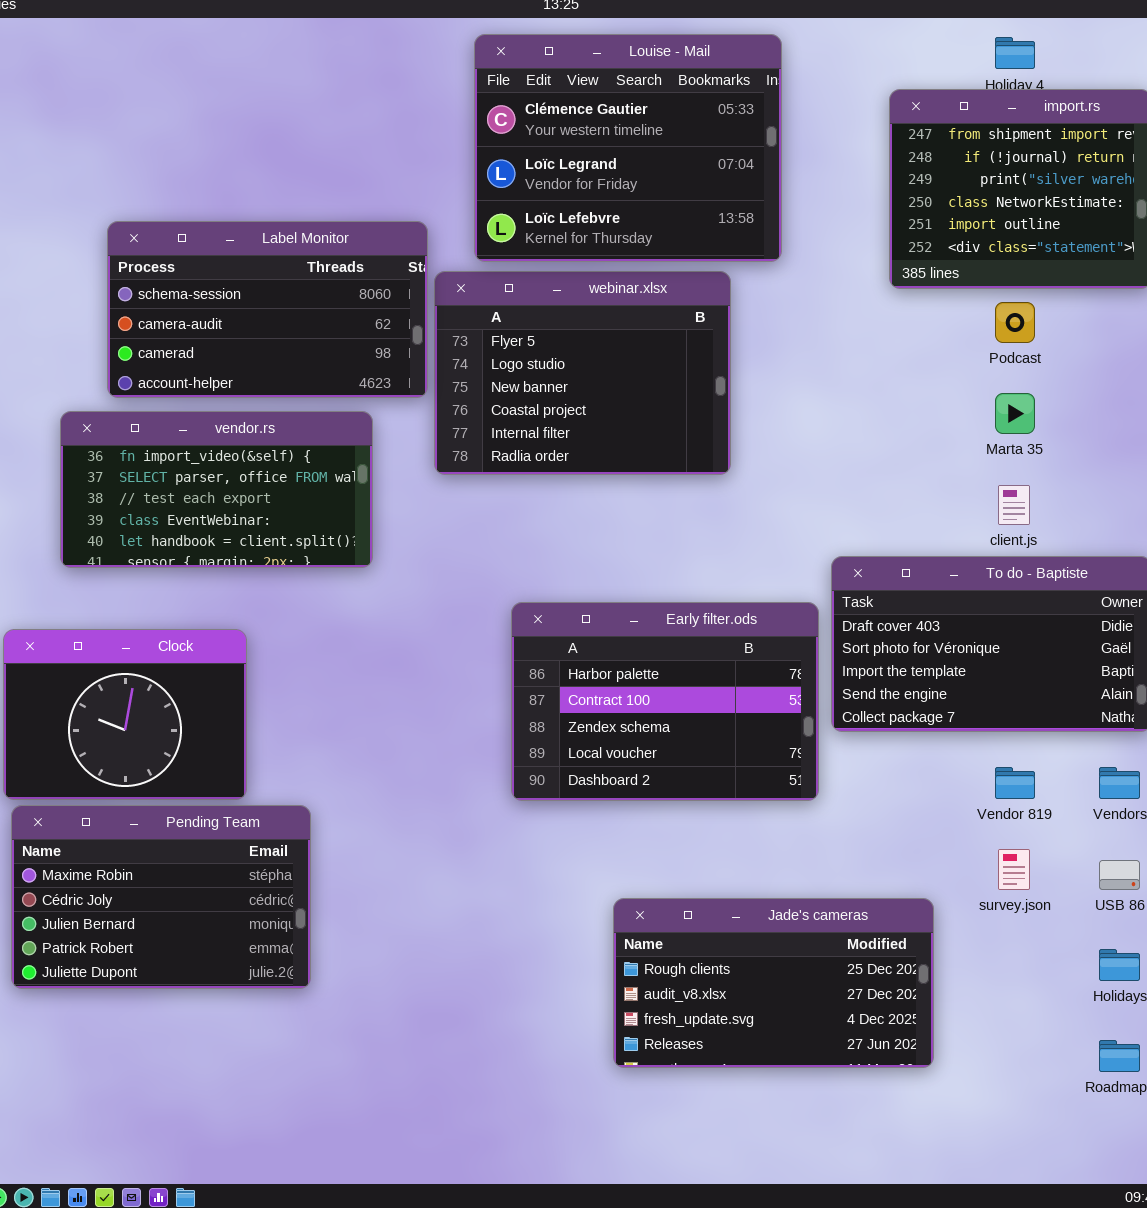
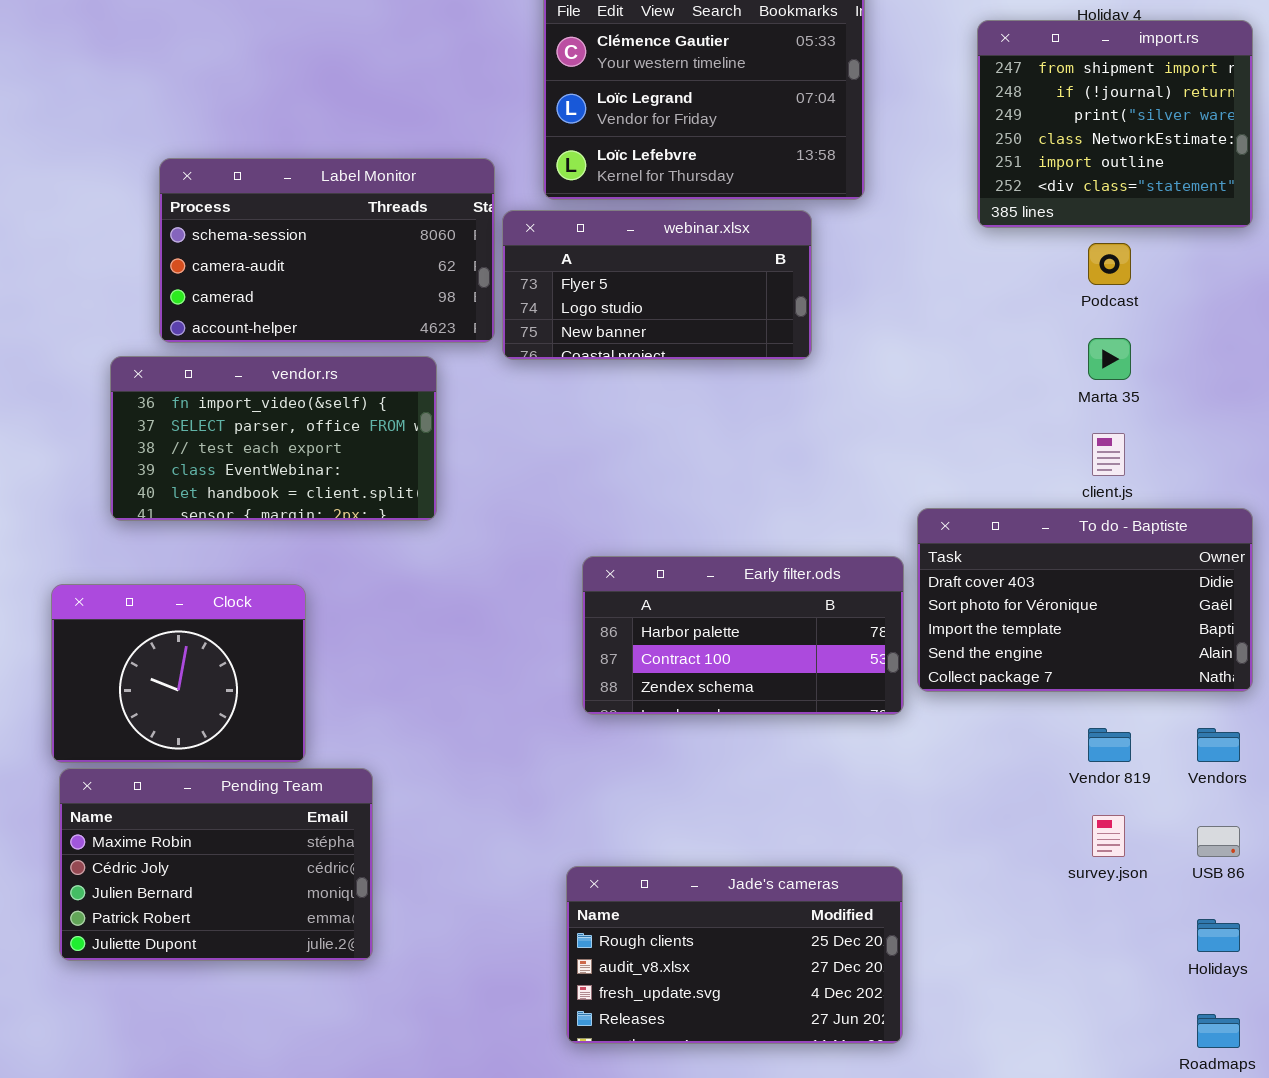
webinar.xlsx: [434,271,731,475] -> [502,210,812,360], resized
Early filter.ods: [511,602,819,801] -> [582,556,904,715], resized
Jade's cameras: [613,898,934,1068] -> [566,866,903,1044], moved

